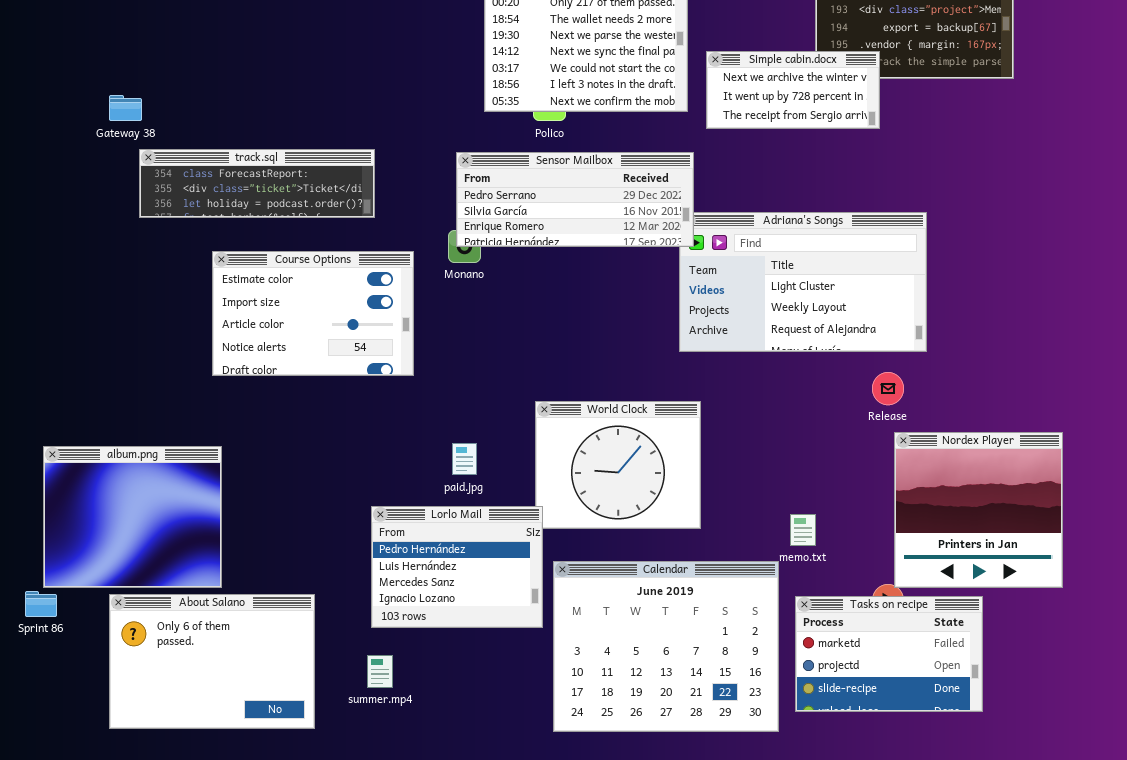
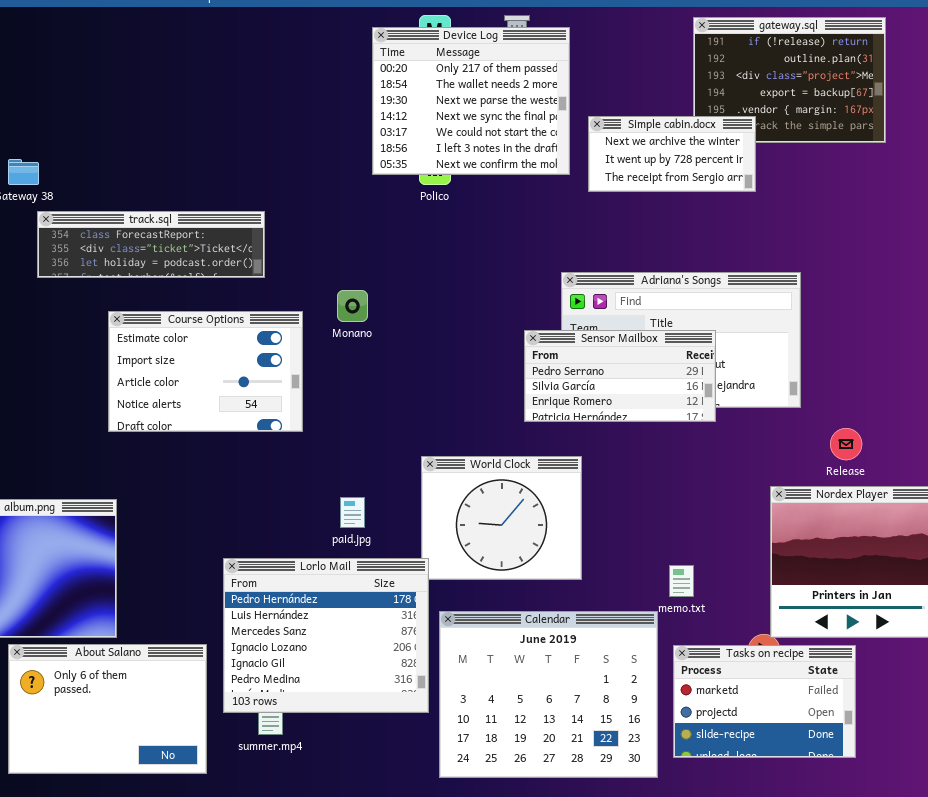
Sensor Mailbox: [456,152,694,247] -> [524,330,716,422], moved, resized
Release: [872,372,904,405] -> [830,428,862,460], moved
Lorlo Mail: [371,506,543,628] -> [223,558,429,713], resized

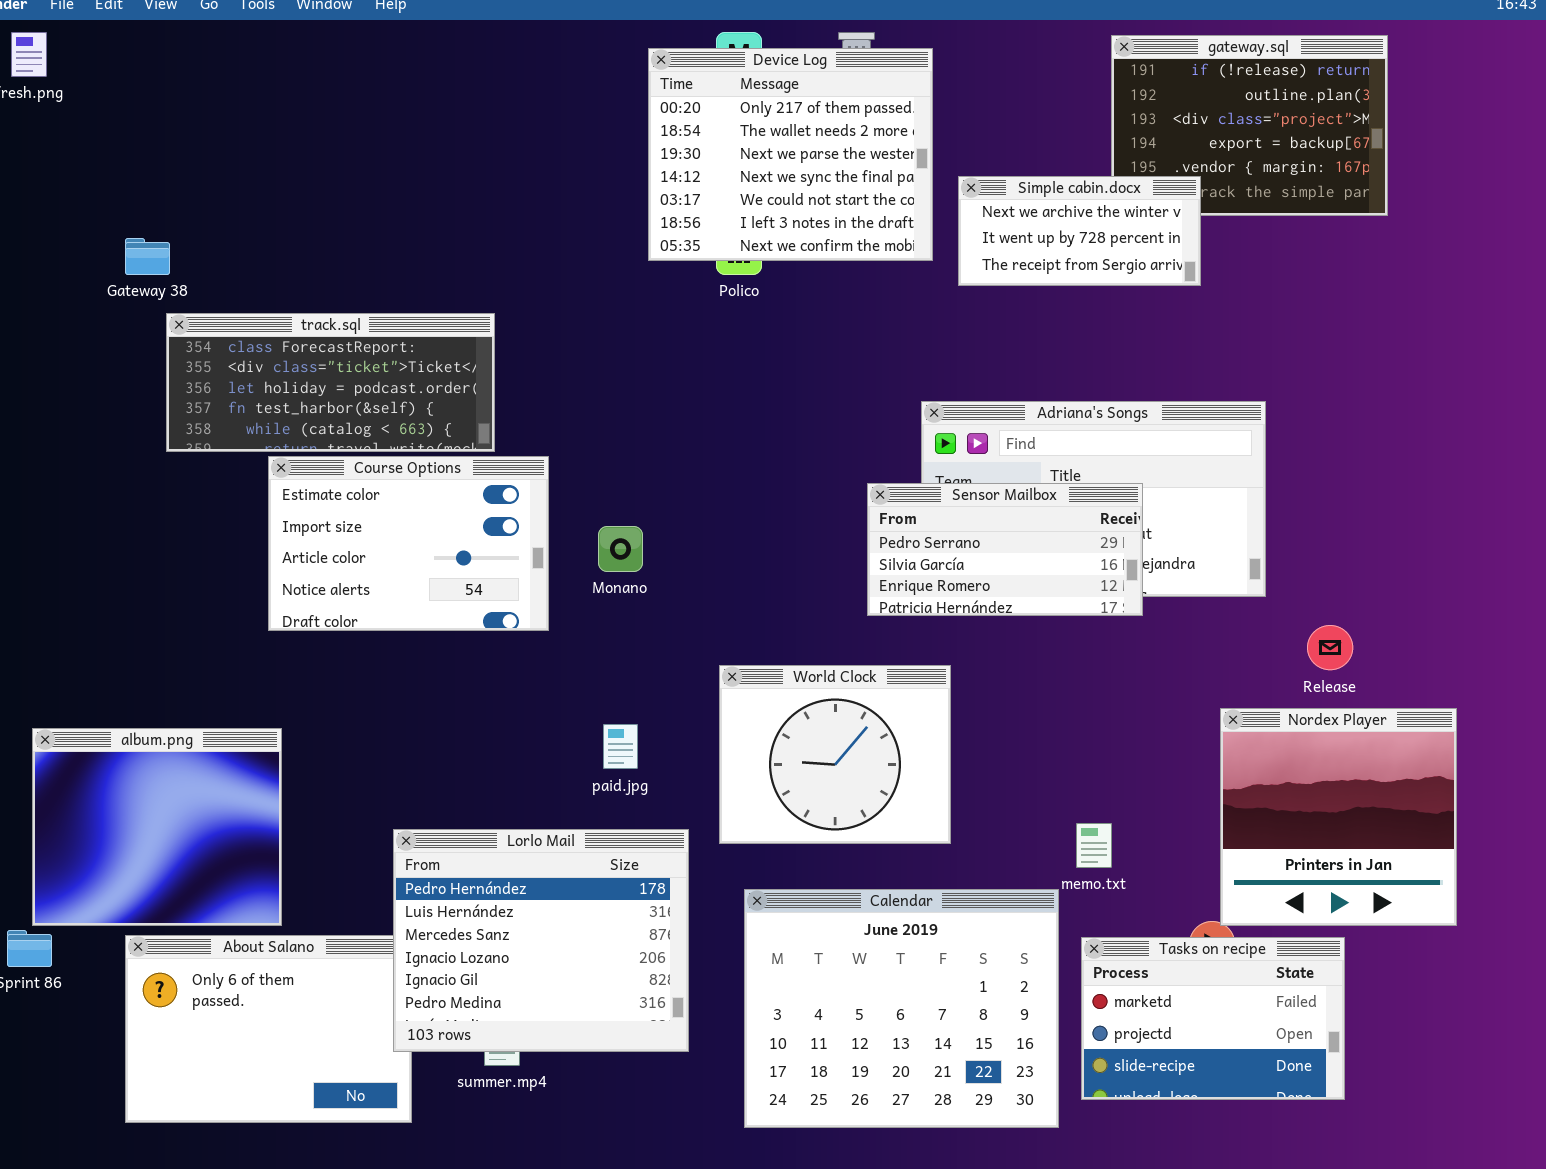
track.sql: [37,211,265,278] -> [166,313,495,452], resized
Monano: [337,290,368,322] -> [598,526,643,572], moved
Lorlo Mail: [223,558,429,713] -> [393,829,689,1052], moved

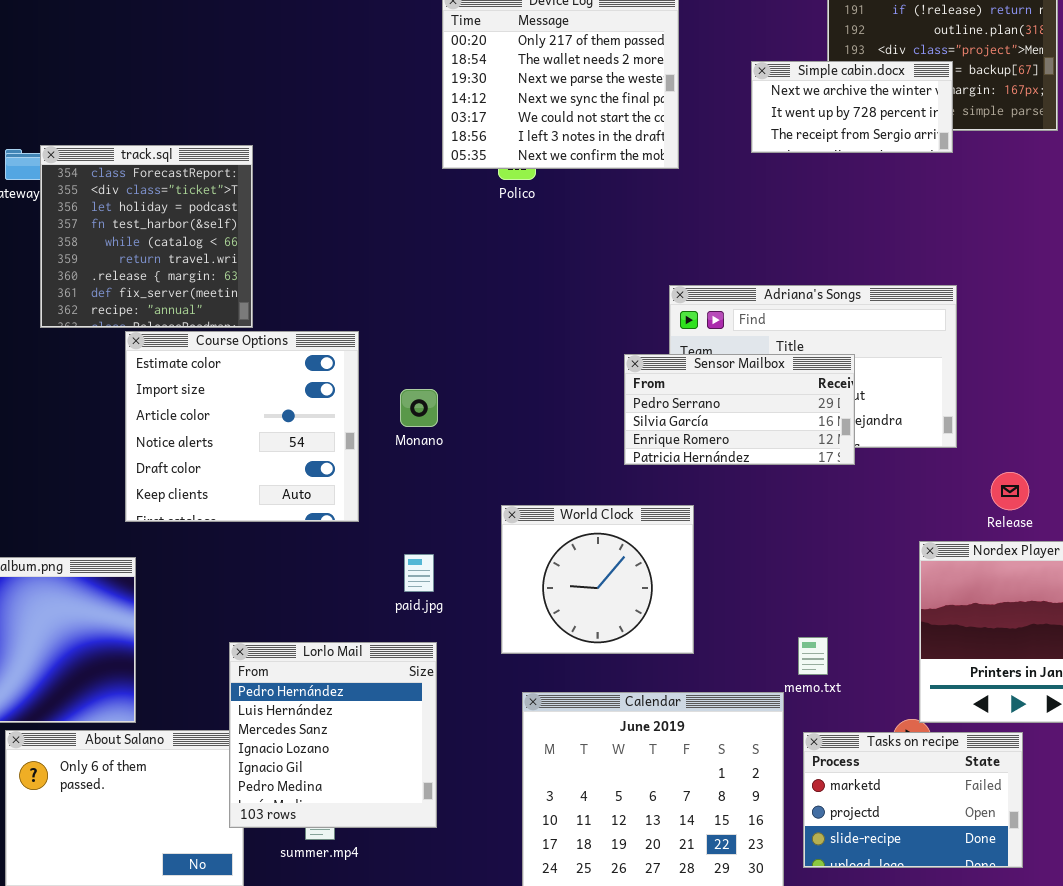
Simple cabin.docx: [958,176,1201,286] -> [751,61,953,153], moved
track.sql: [166,313,495,452] -> [40,145,253,328], resized
Course Options: [268,456,549,631] -> [125,331,359,522], resized
Lorlo Mail: [393,829,689,1052] -> [229,642,437,828], resized

